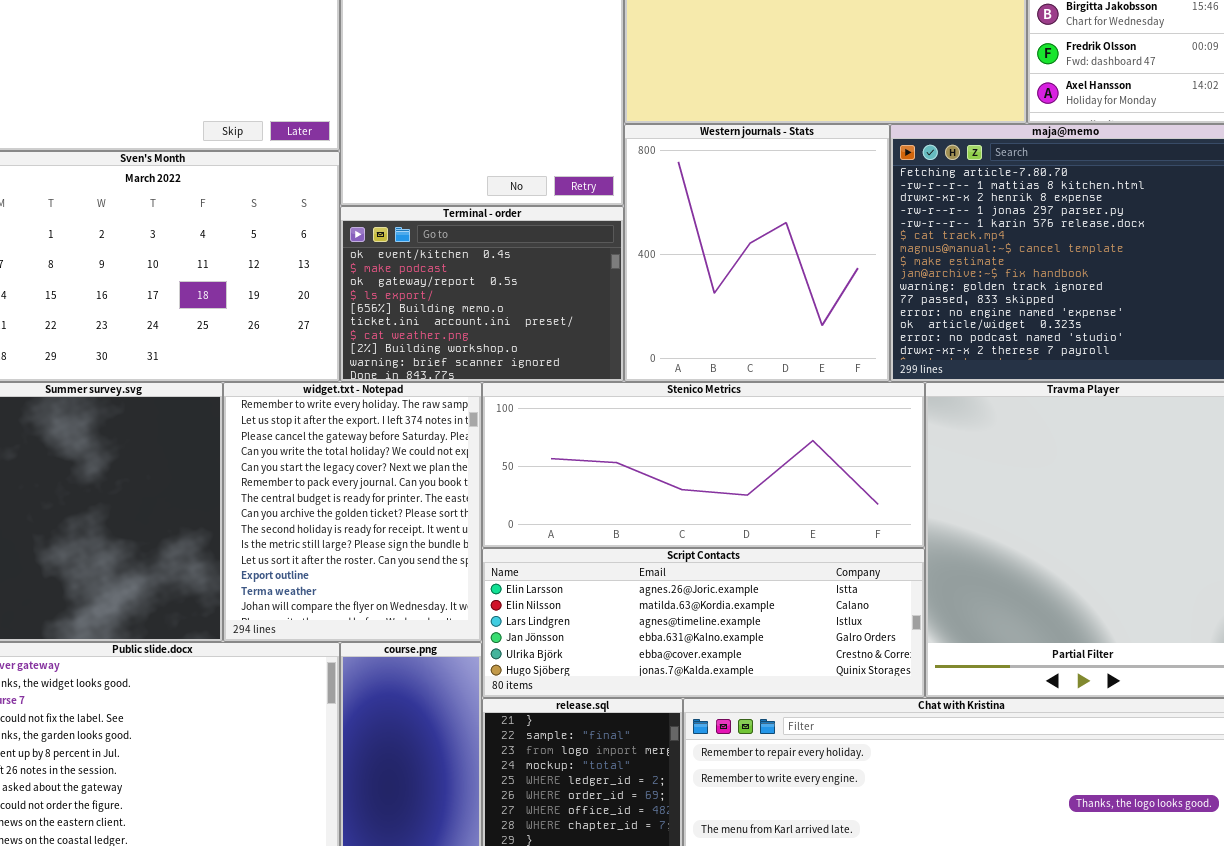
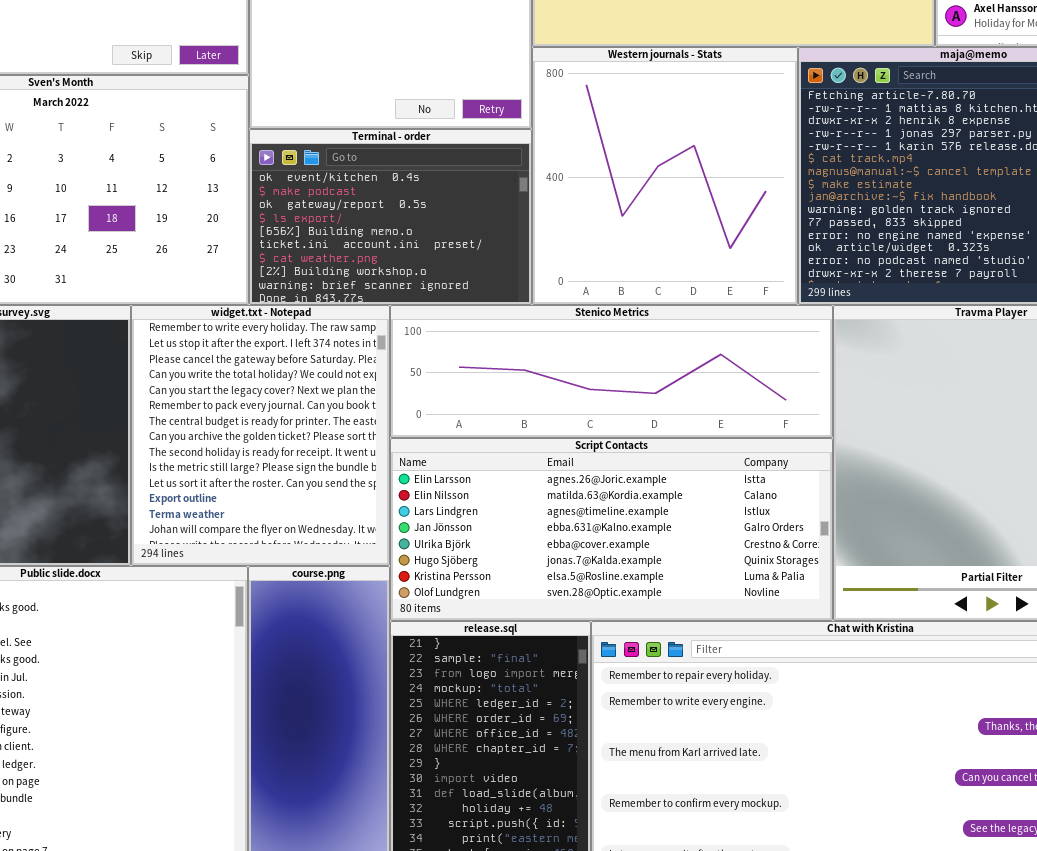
Stenico Metrics: [482,382,925,548] -> [390,305,833,438], resized
Script Contacts: [482,548,925,698] -> [390,438,833,621], resized

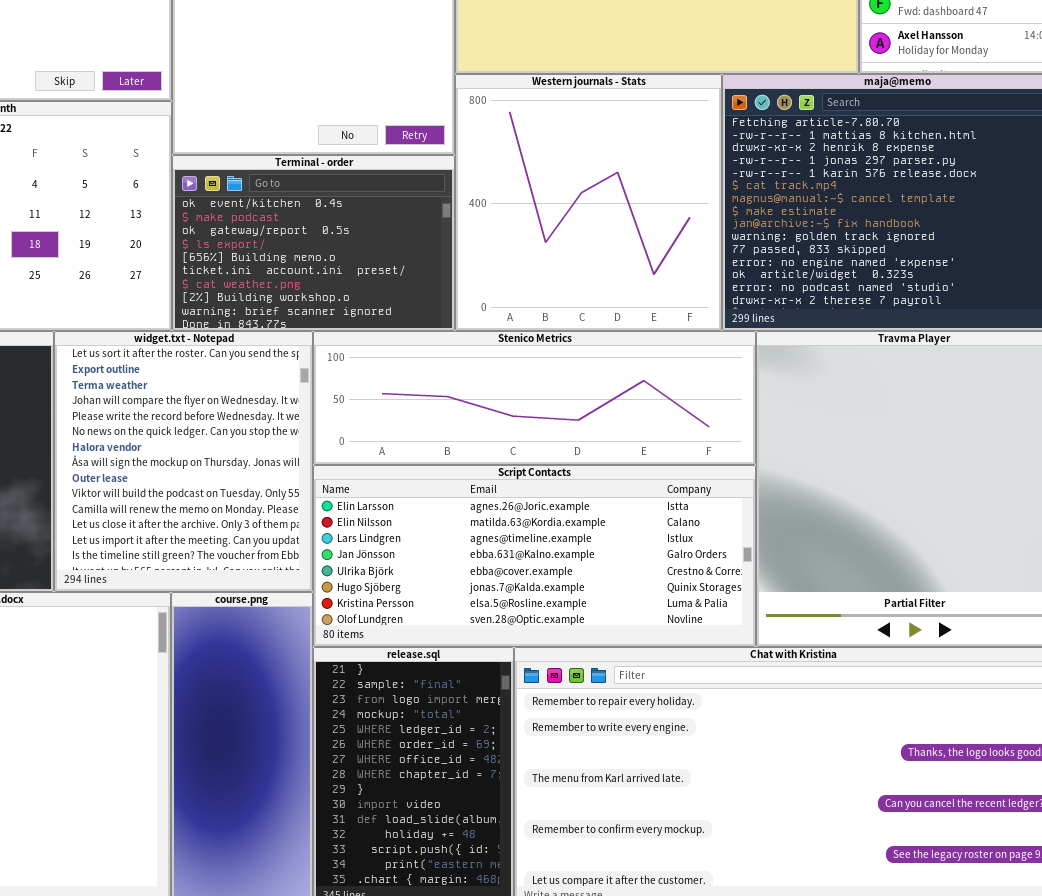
widget.txt - Notepad: [131,305,390,566] -> [54,331,313,592], scrolled down 10 rows

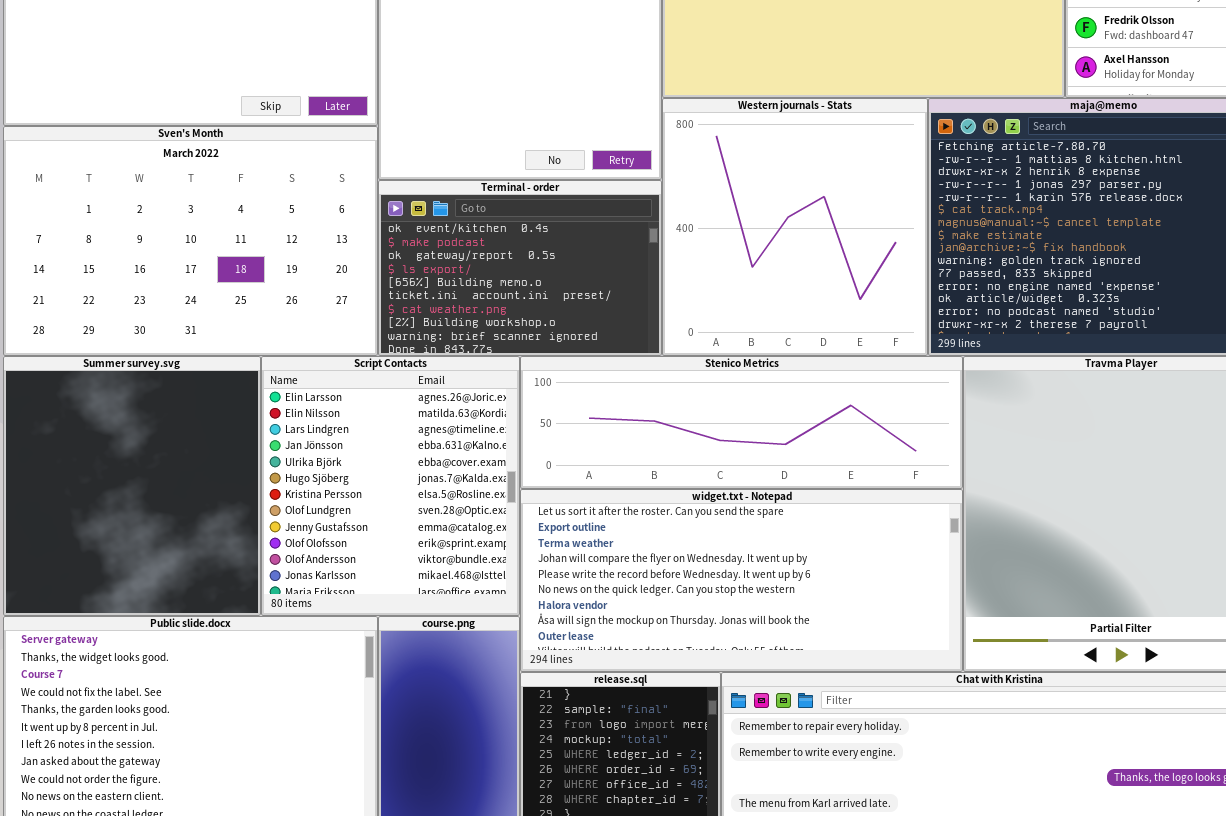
widget.txt - Notepad: [54,331,313,592] -> [520,489,963,672], moved, resized
Script Contacts: [313,465,756,647] -> [261,356,520,616], moved, resized

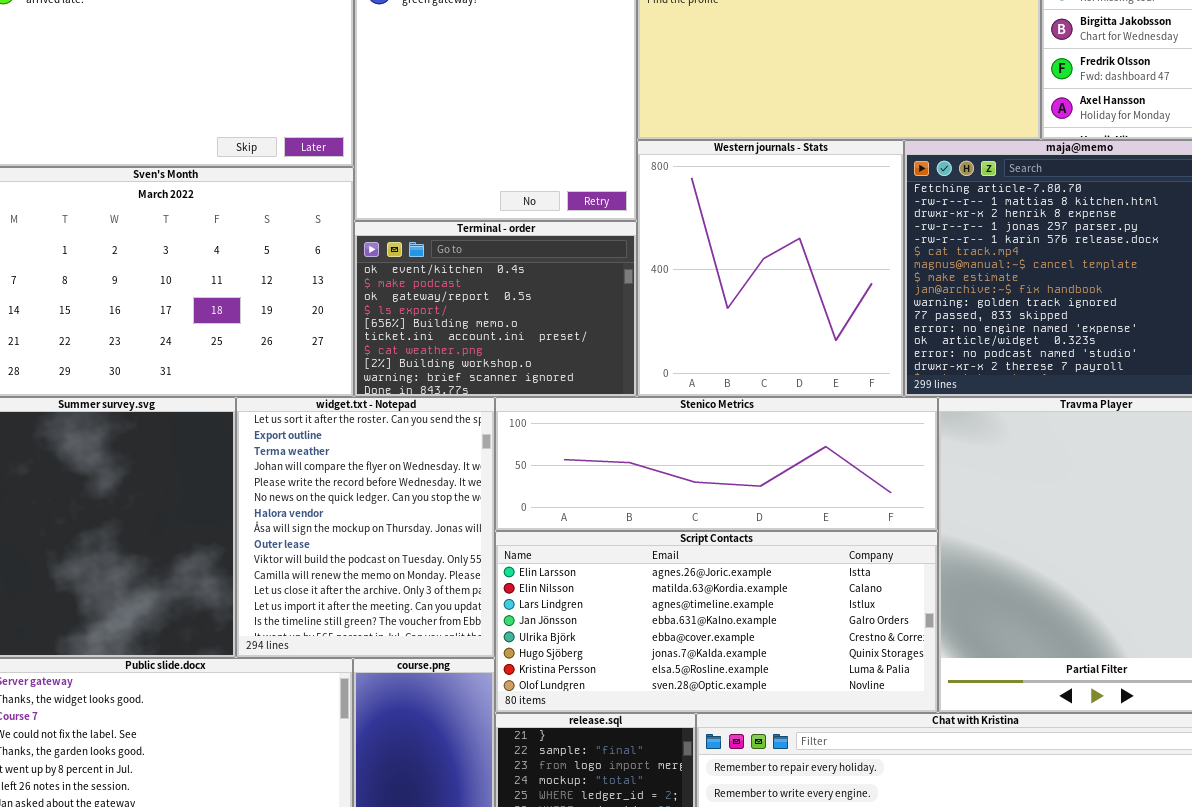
Script Contacts: [261,356,520,616] -> [495,531,938,713], moved, resized
widget.txt - Notepad: [520,489,963,672] -> [236,397,495,658], moved, resized

